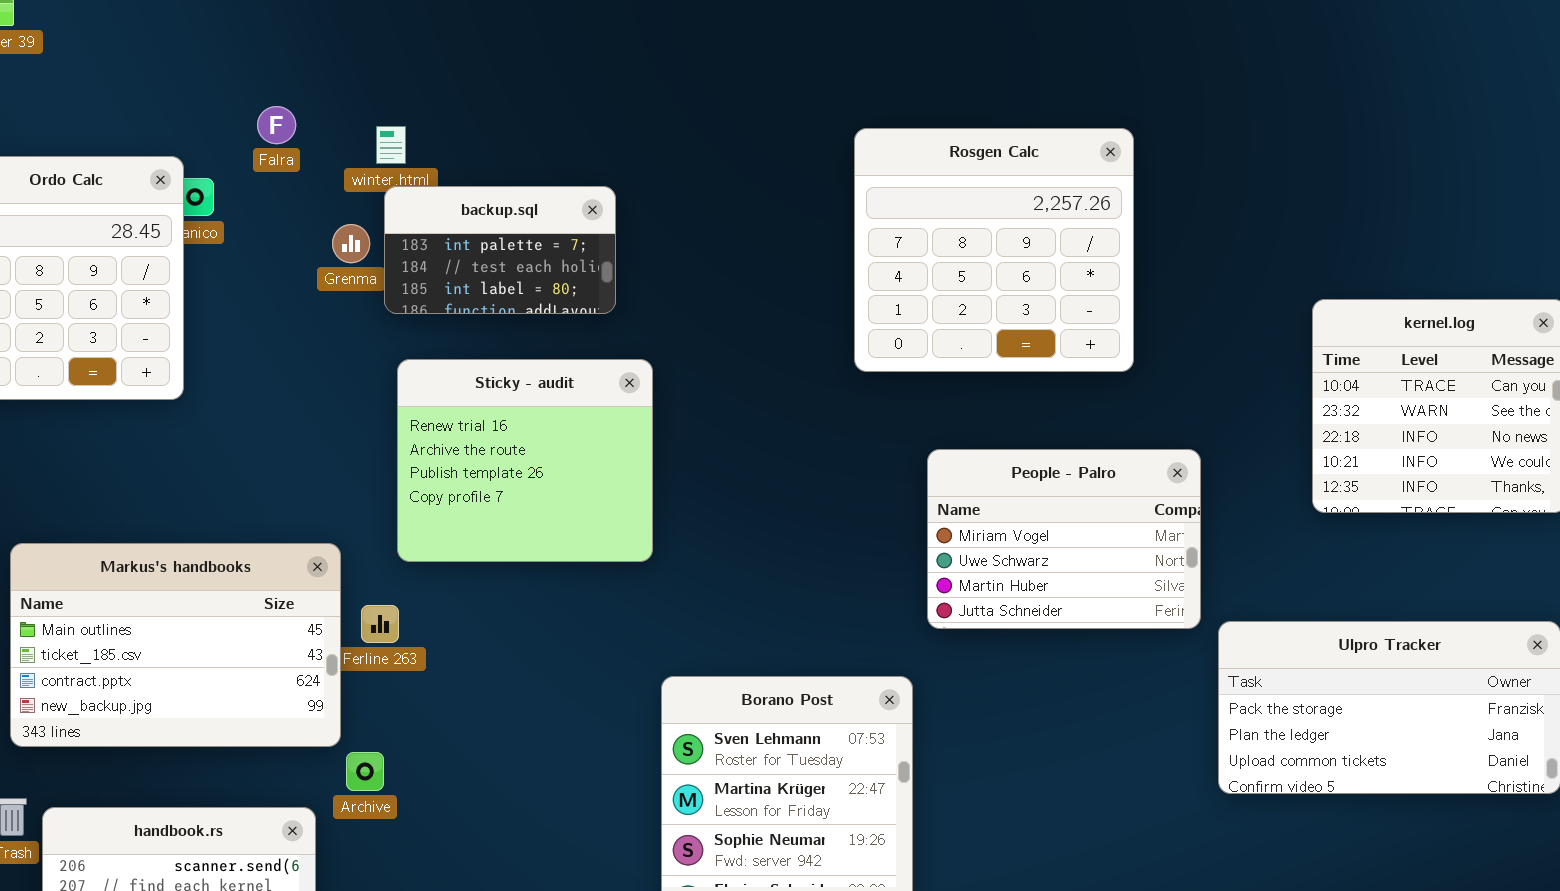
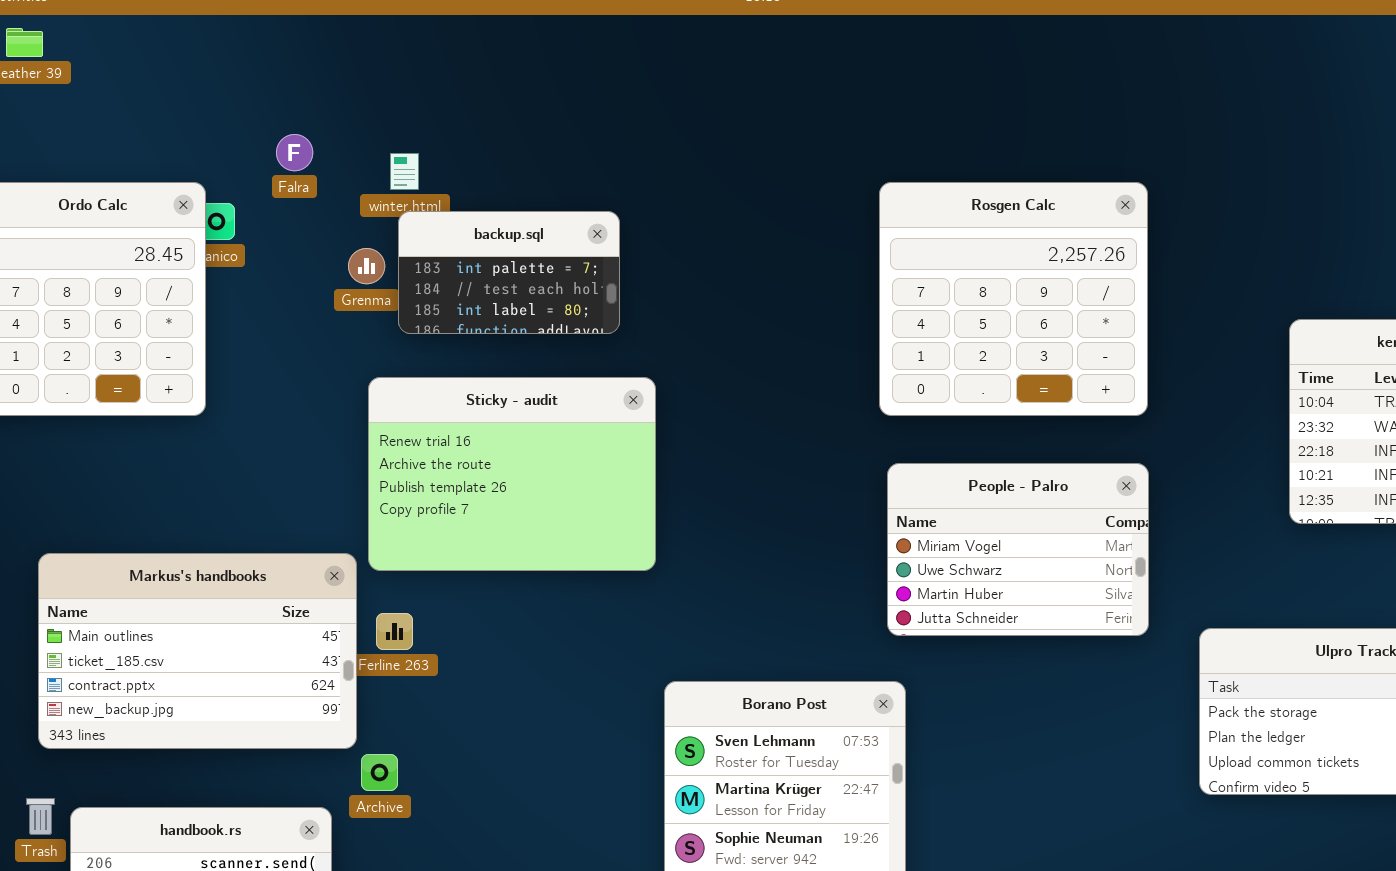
Rosgen Calc: [854,128,1134,372] -> [879,182,1148,416], moved
Sticky - audit: [397,359,653,562] -> [368,377,656,571], resized
People - Palro: [927,449,1201,629] -> [887,463,1149,636], moved

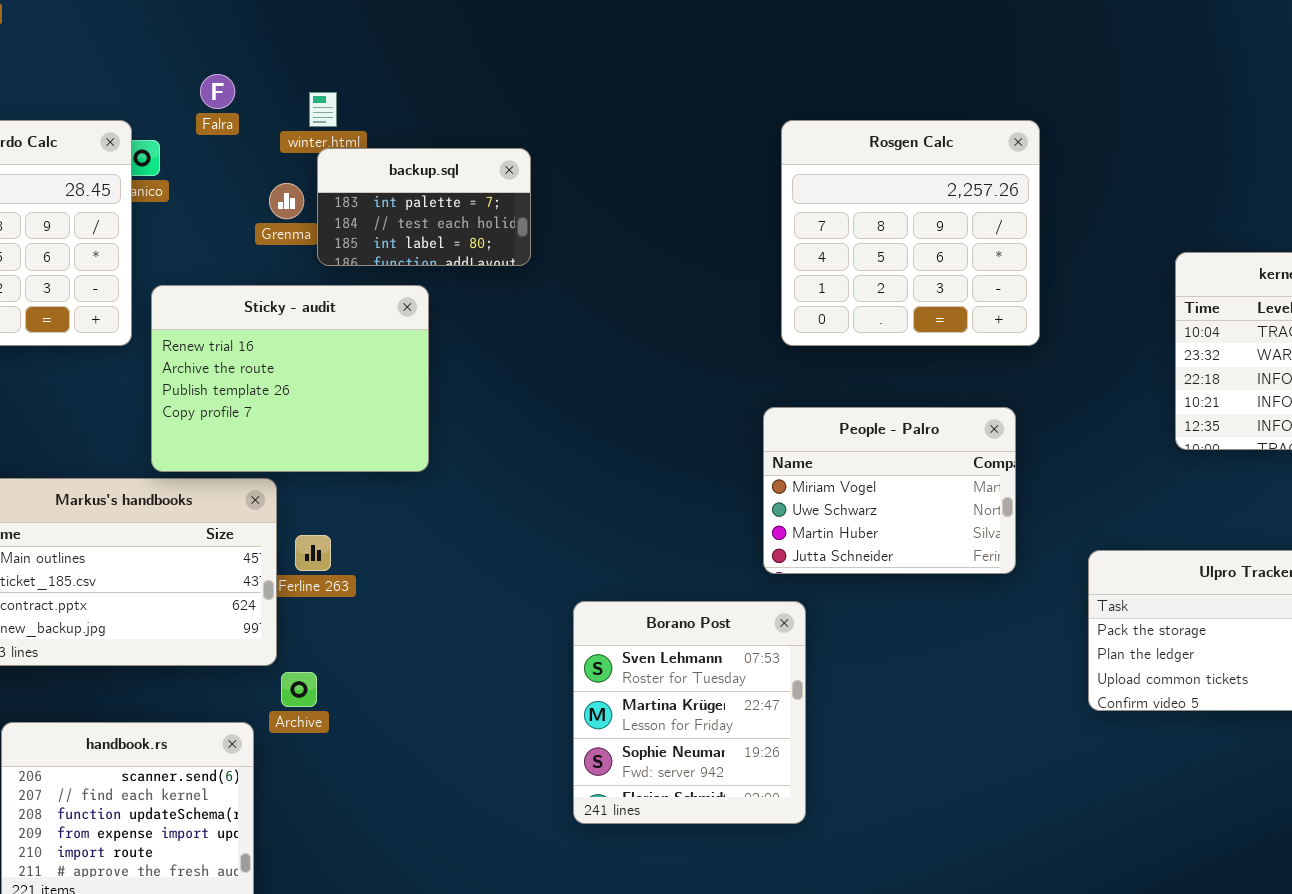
Sticky - audit: [368,377,656,571] -> [151,285,429,472], moved
People - Palro: [887,463,1149,636] -> [763,407,1016,574], moved

